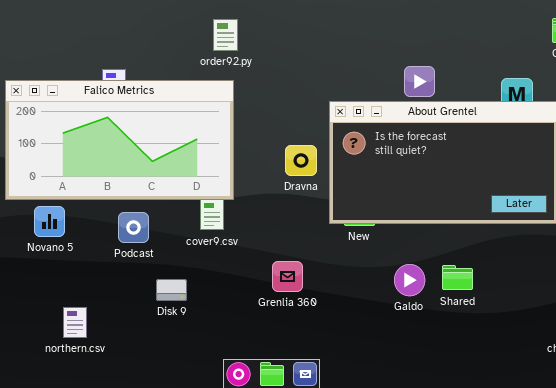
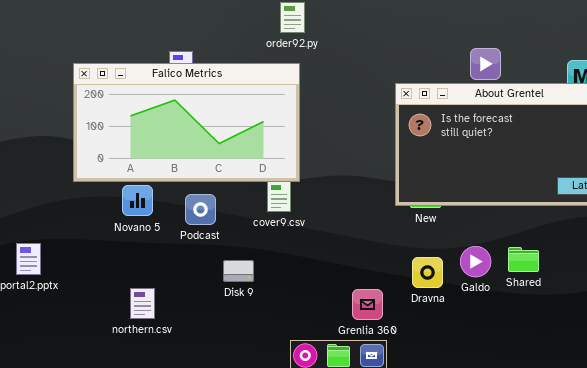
Dravna: [285,145,317,176] -> [412,257,443,288], moved
Novano 5: [34,206,65,237] -> [122,185,153,216], moved
Grenlia 360: [272,261,303,292] -> [352,289,383,320], moved

